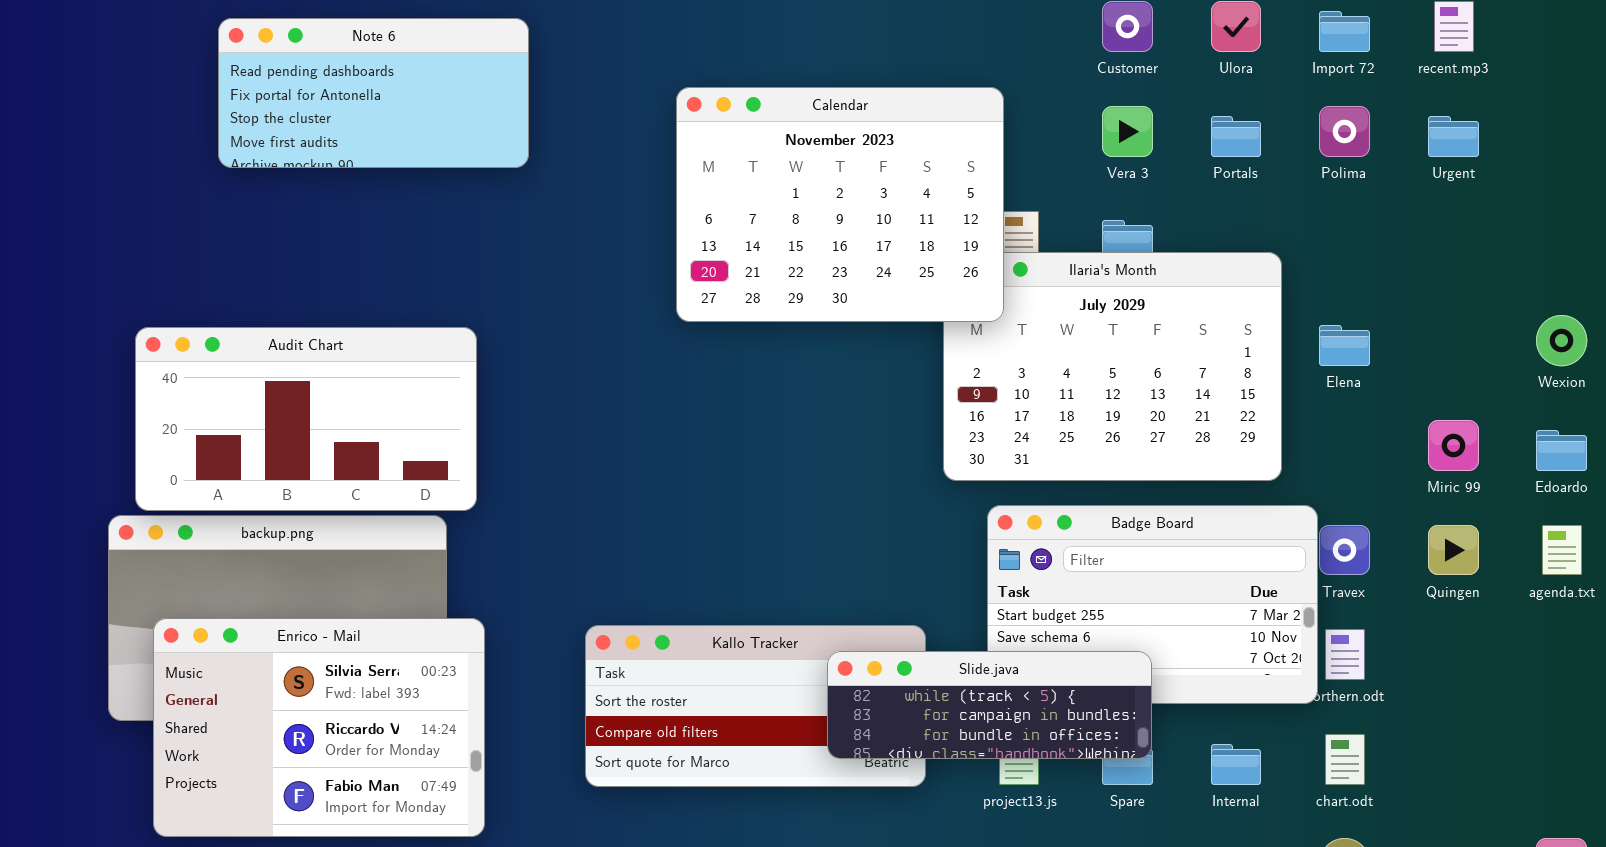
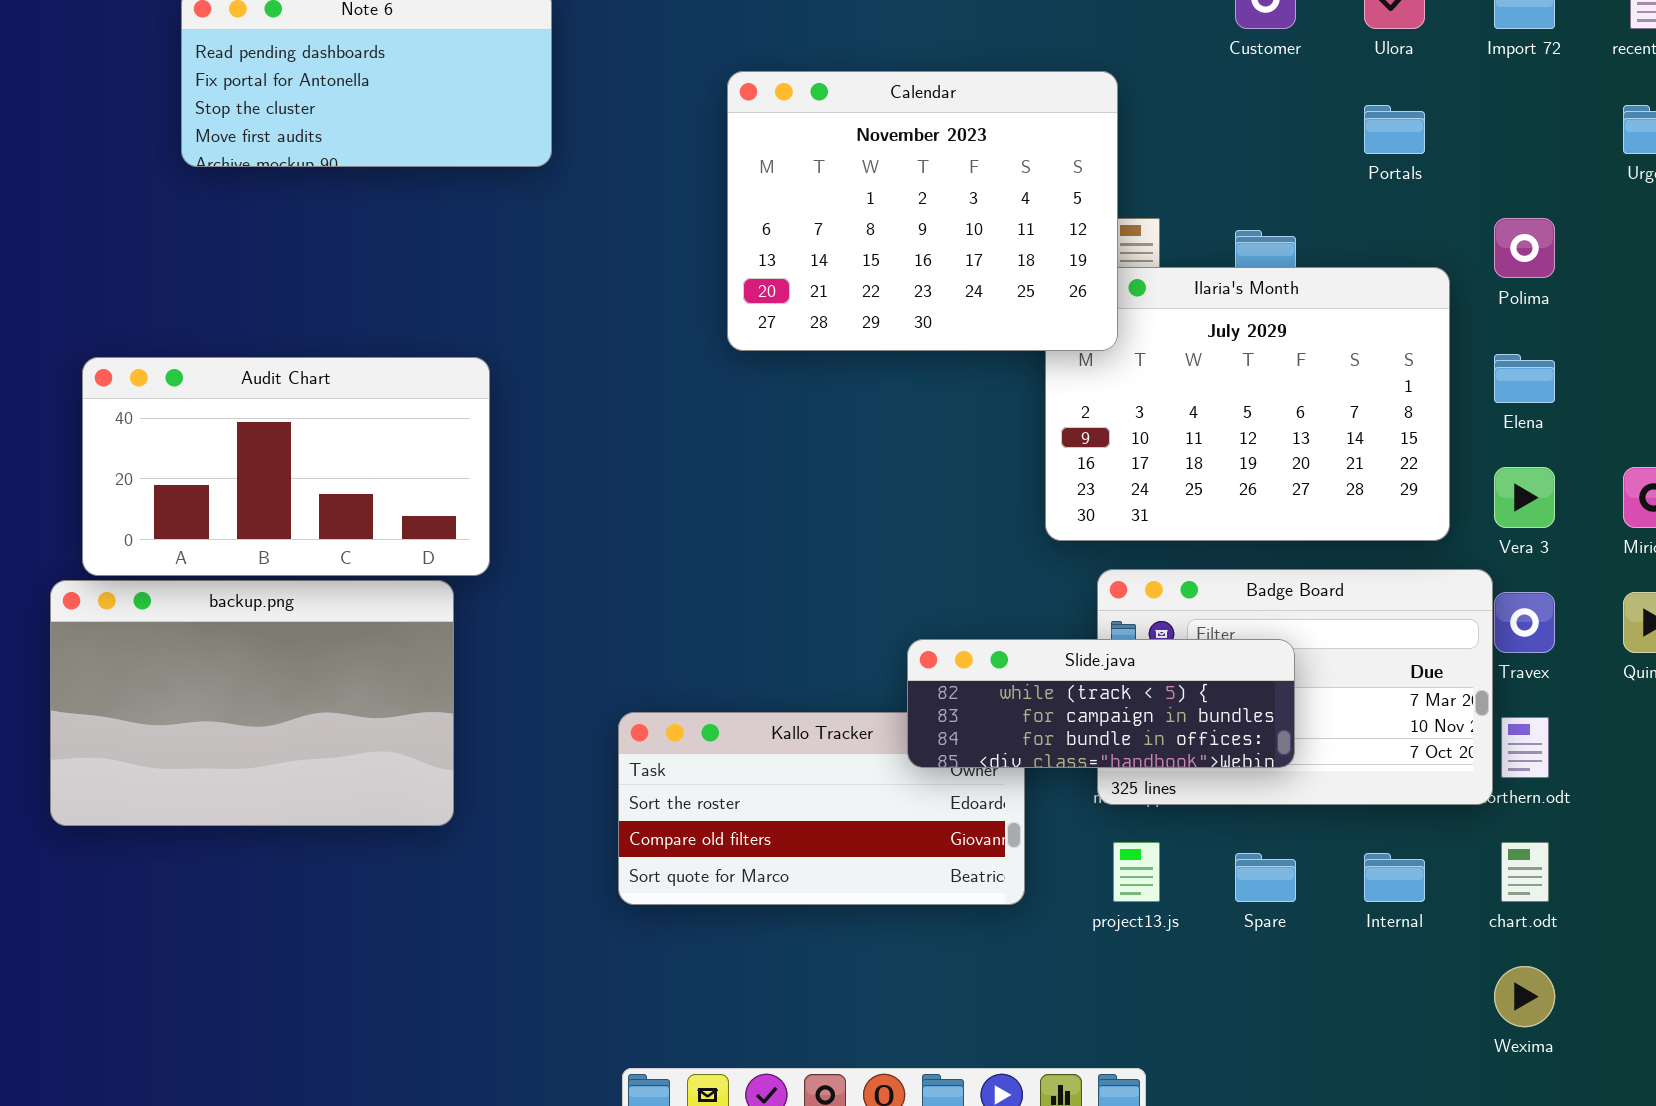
Vera 3: [1102,106,1153,157] -> [1494,467,1555,528], moved
Polima: [1319,106,1370,157] -> [1494,218,1555,278], moved
Enrico - Mail: [153,618,485,837] -> none, closed
Slide.java: [827,651,1152,759] -> [907,639,1295,768], moved

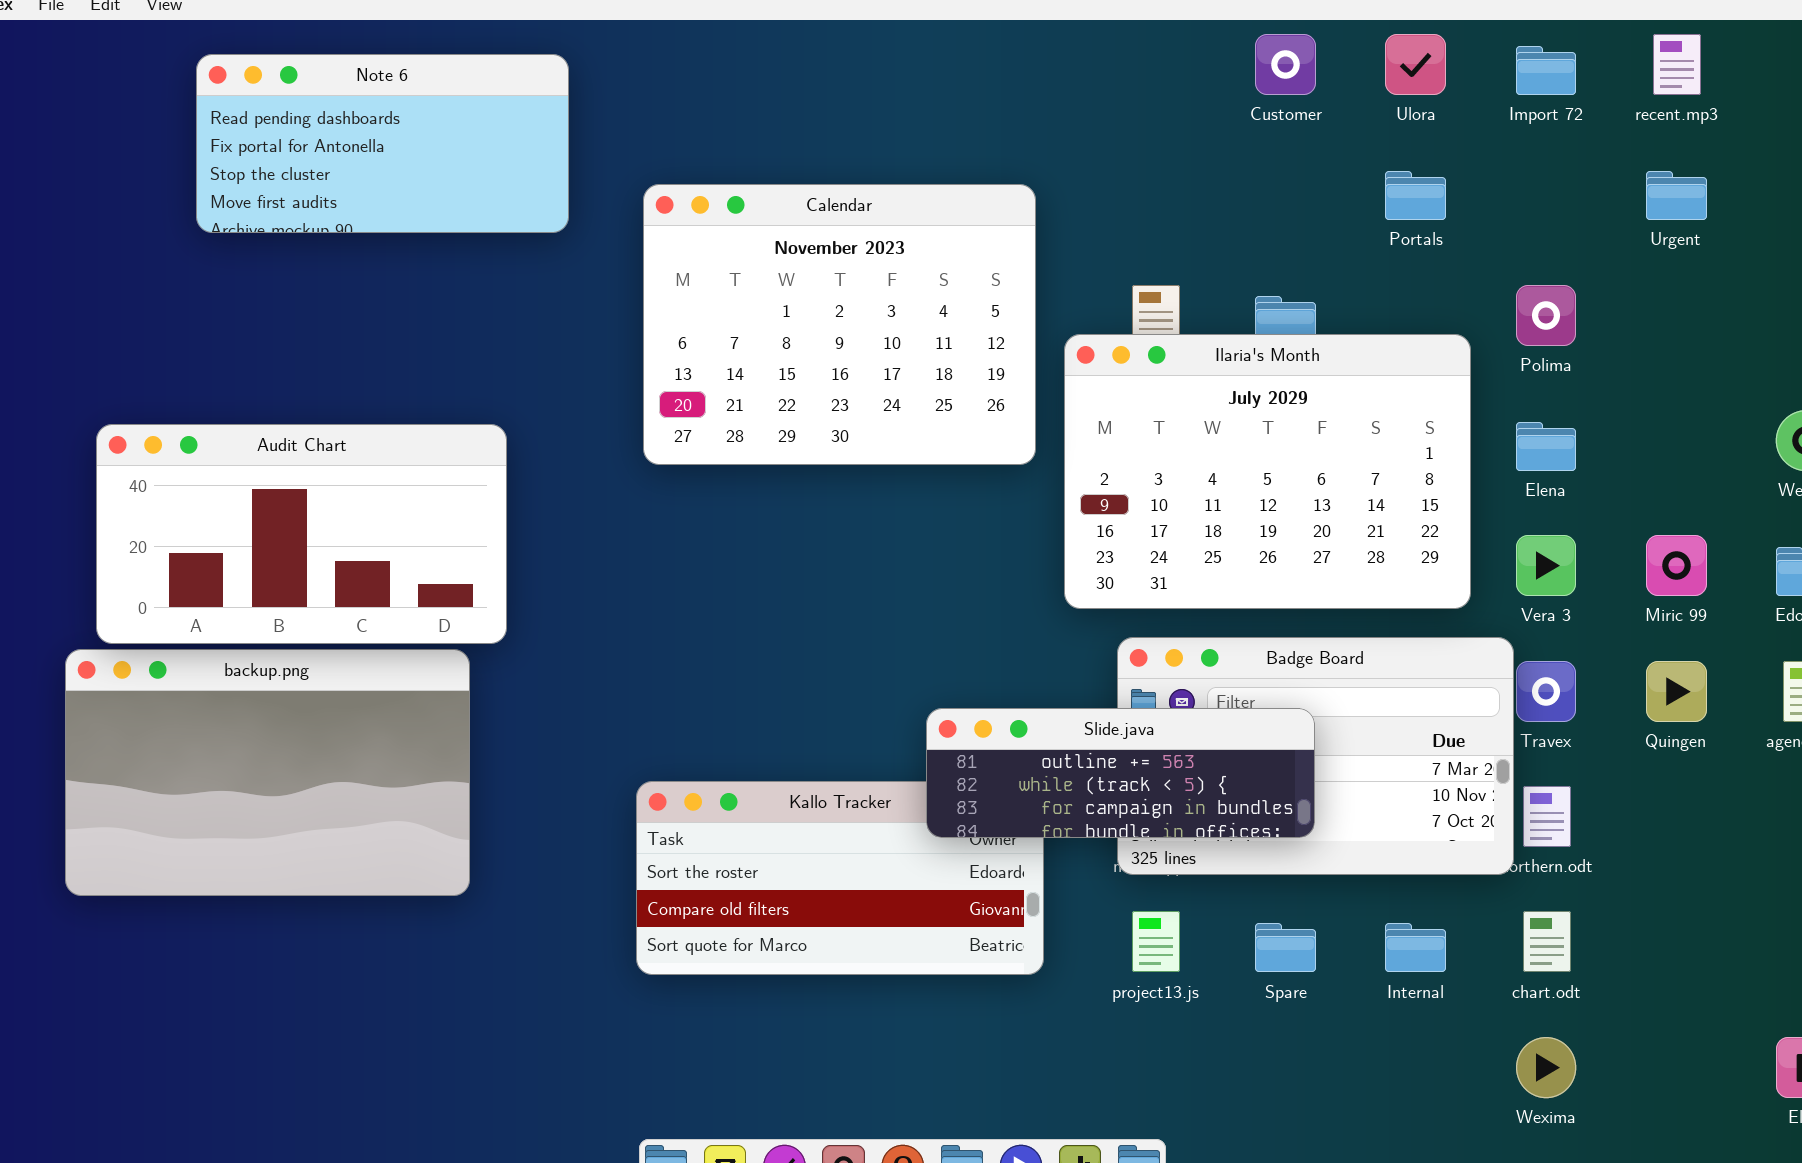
Calendar: [727,71,1118,351] -> [643,184,1036,465], moved
Slide.java: [907,639,1295,768] -> [926,708,1315,838], scrolled up 1 row

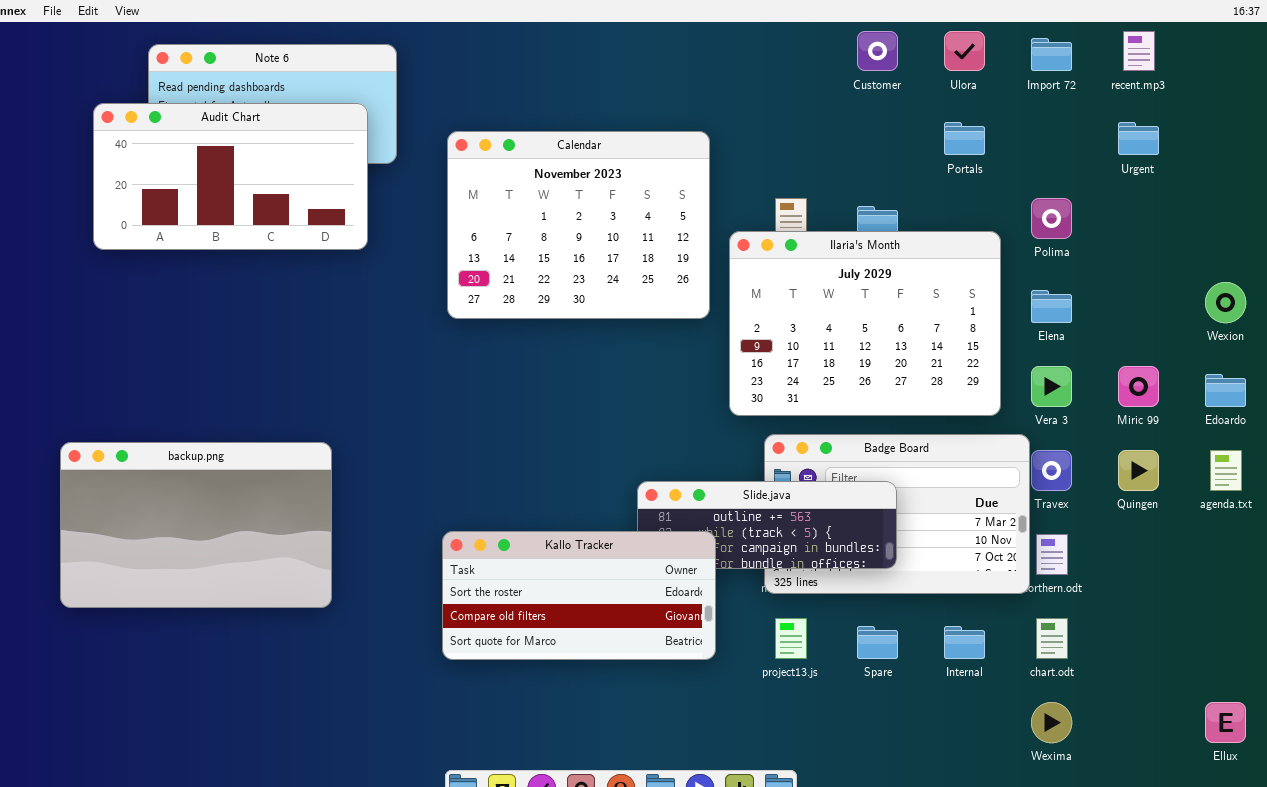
Audit Chart: [96,424,507,644] -> [93,103,368,250], moved
Kallo Tracker: [636,781,1044,975] -> [442,531,716,660], raised

